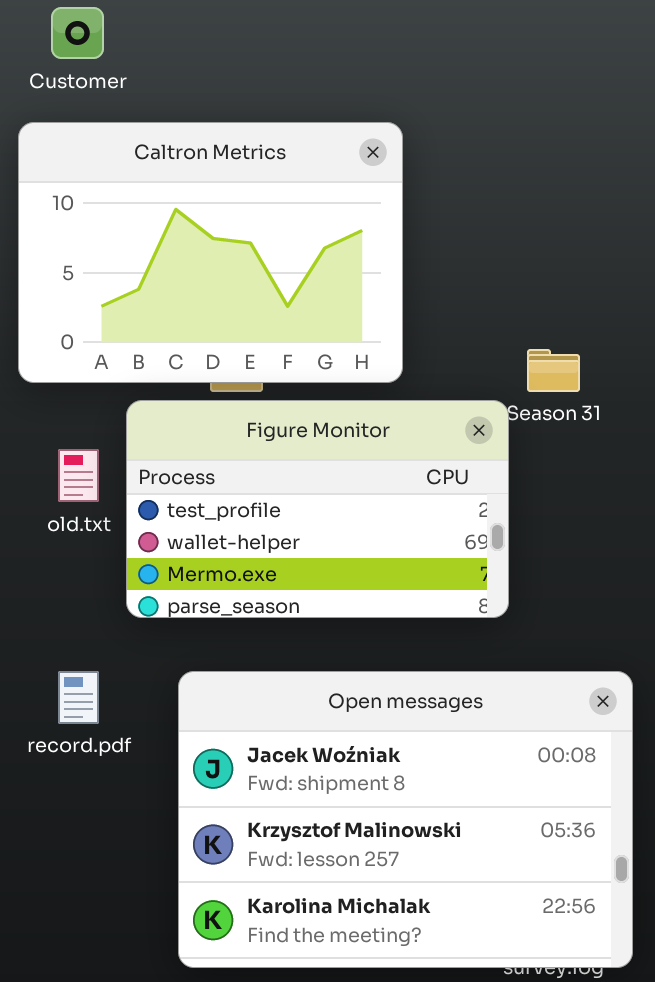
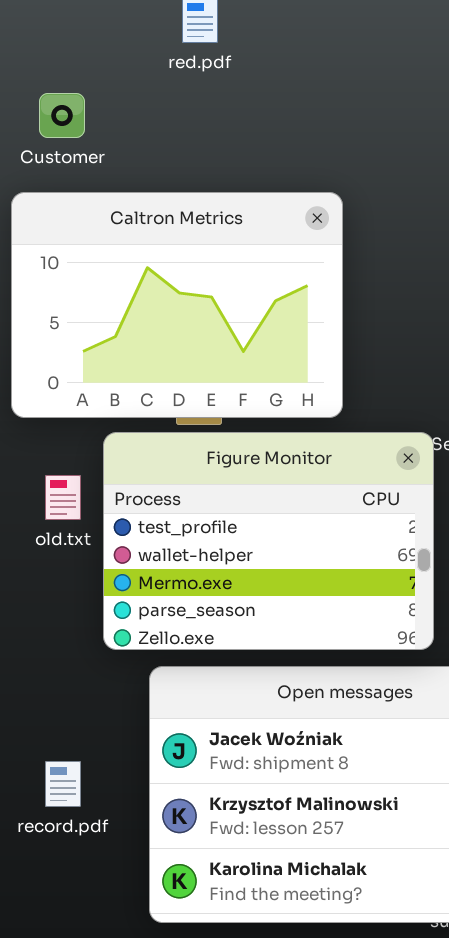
Figure Monitor: [126,400,509,618] -> [103,432,434,650], resized
record.pdf: [58,671,99,724] -> [45,761,81,807], moved

